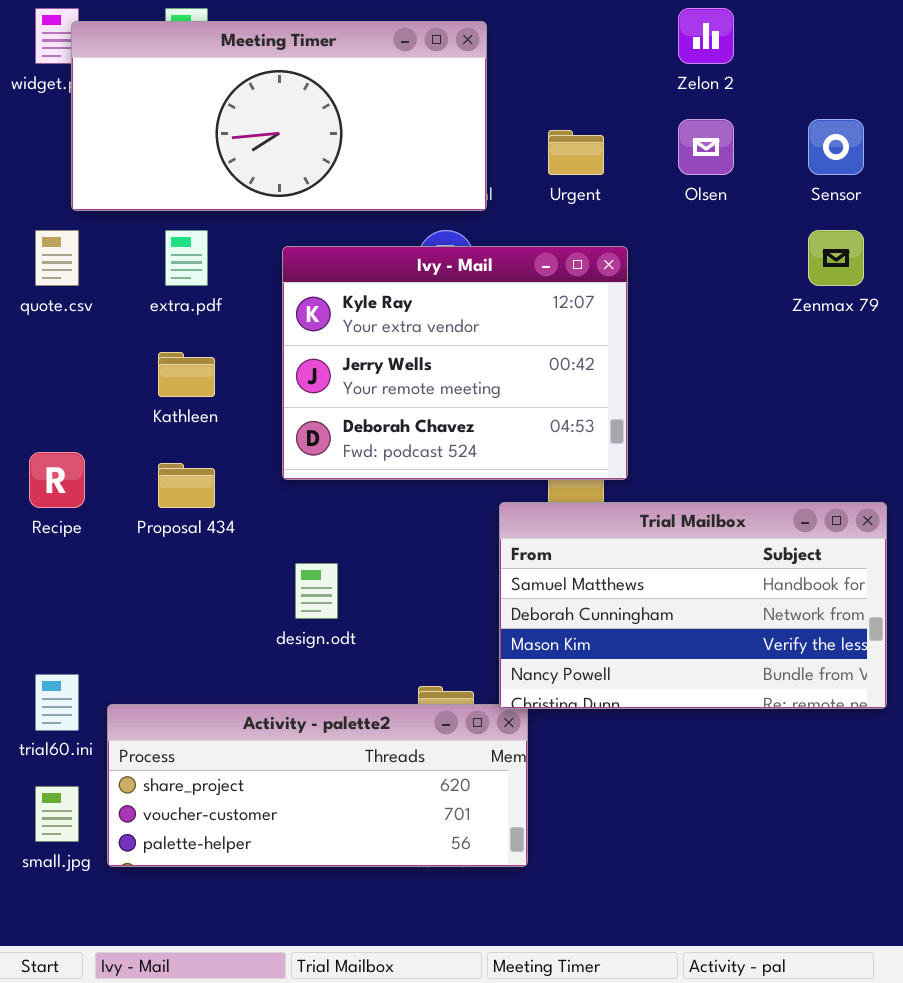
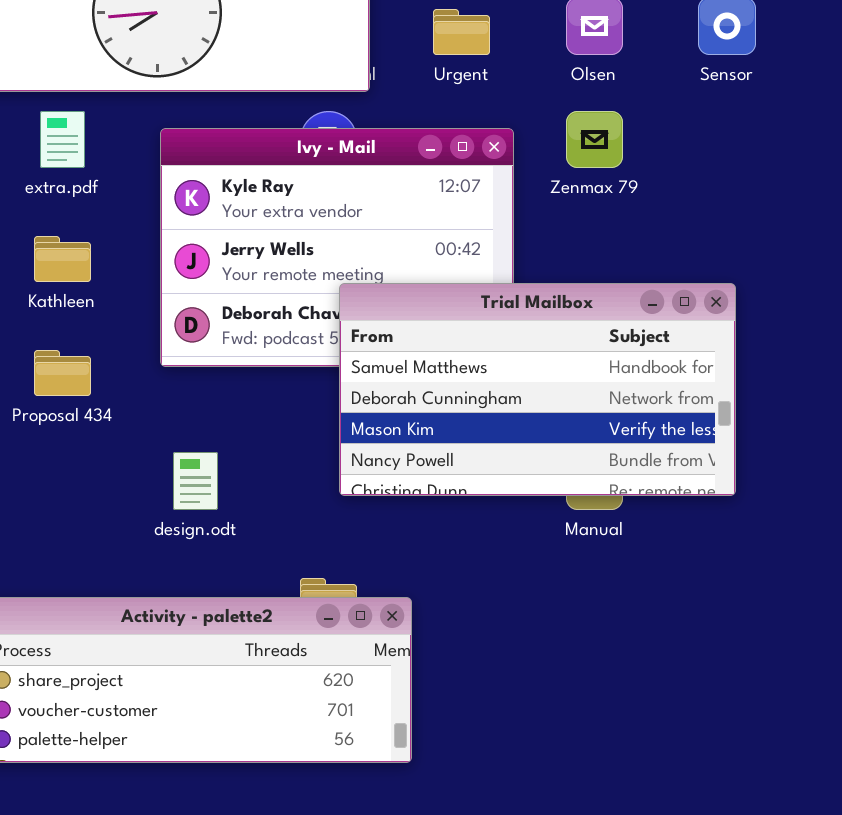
Zenmax 79: [808,230,864,286] -> [566,111,623,168], moved
Trial Mailbox: [499,502,887,709] -> [339,283,736,496], moved

